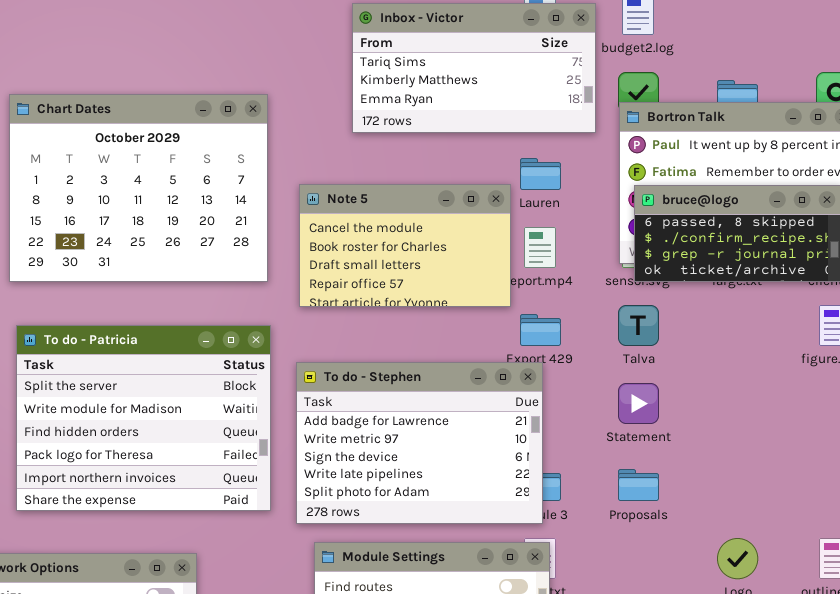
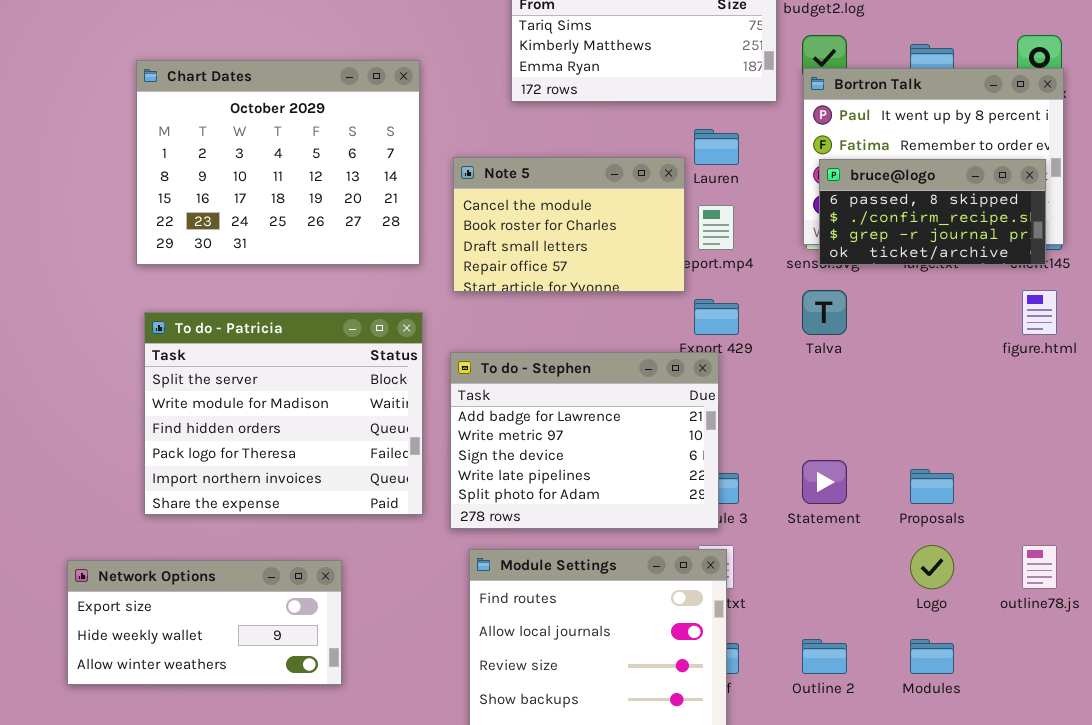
Statement: [618,383,659,424] -> [802,460,847,504], moved
Proposals: [618,469,659,501] -> [910,469,954,504], moved

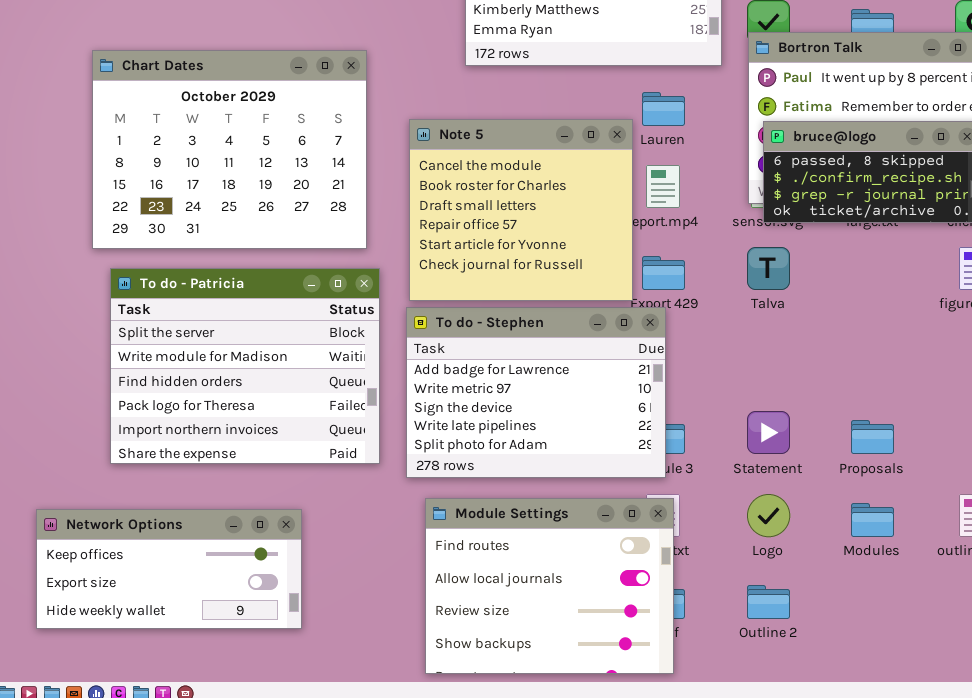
Chart Dates: [136,60,420,265] -> [92,50,367,249], moved
Note 5: [453,157,685,292] -> [409,119,633,301], resized
Logo: [910,545,954,589] -> [747,494,790,537], moved
Network Options: [67,560,342,685] -> [36,509,302,629], scrolled up 1 row
Modules: [910,639,954,674] -> [851,503,894,537], moved

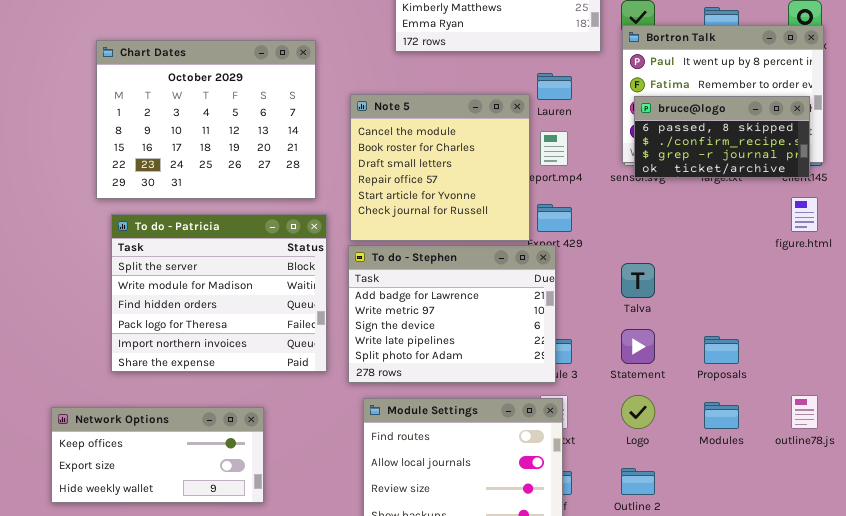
Talva: [747,247,790,290] -> [621,263,655,298], moved

